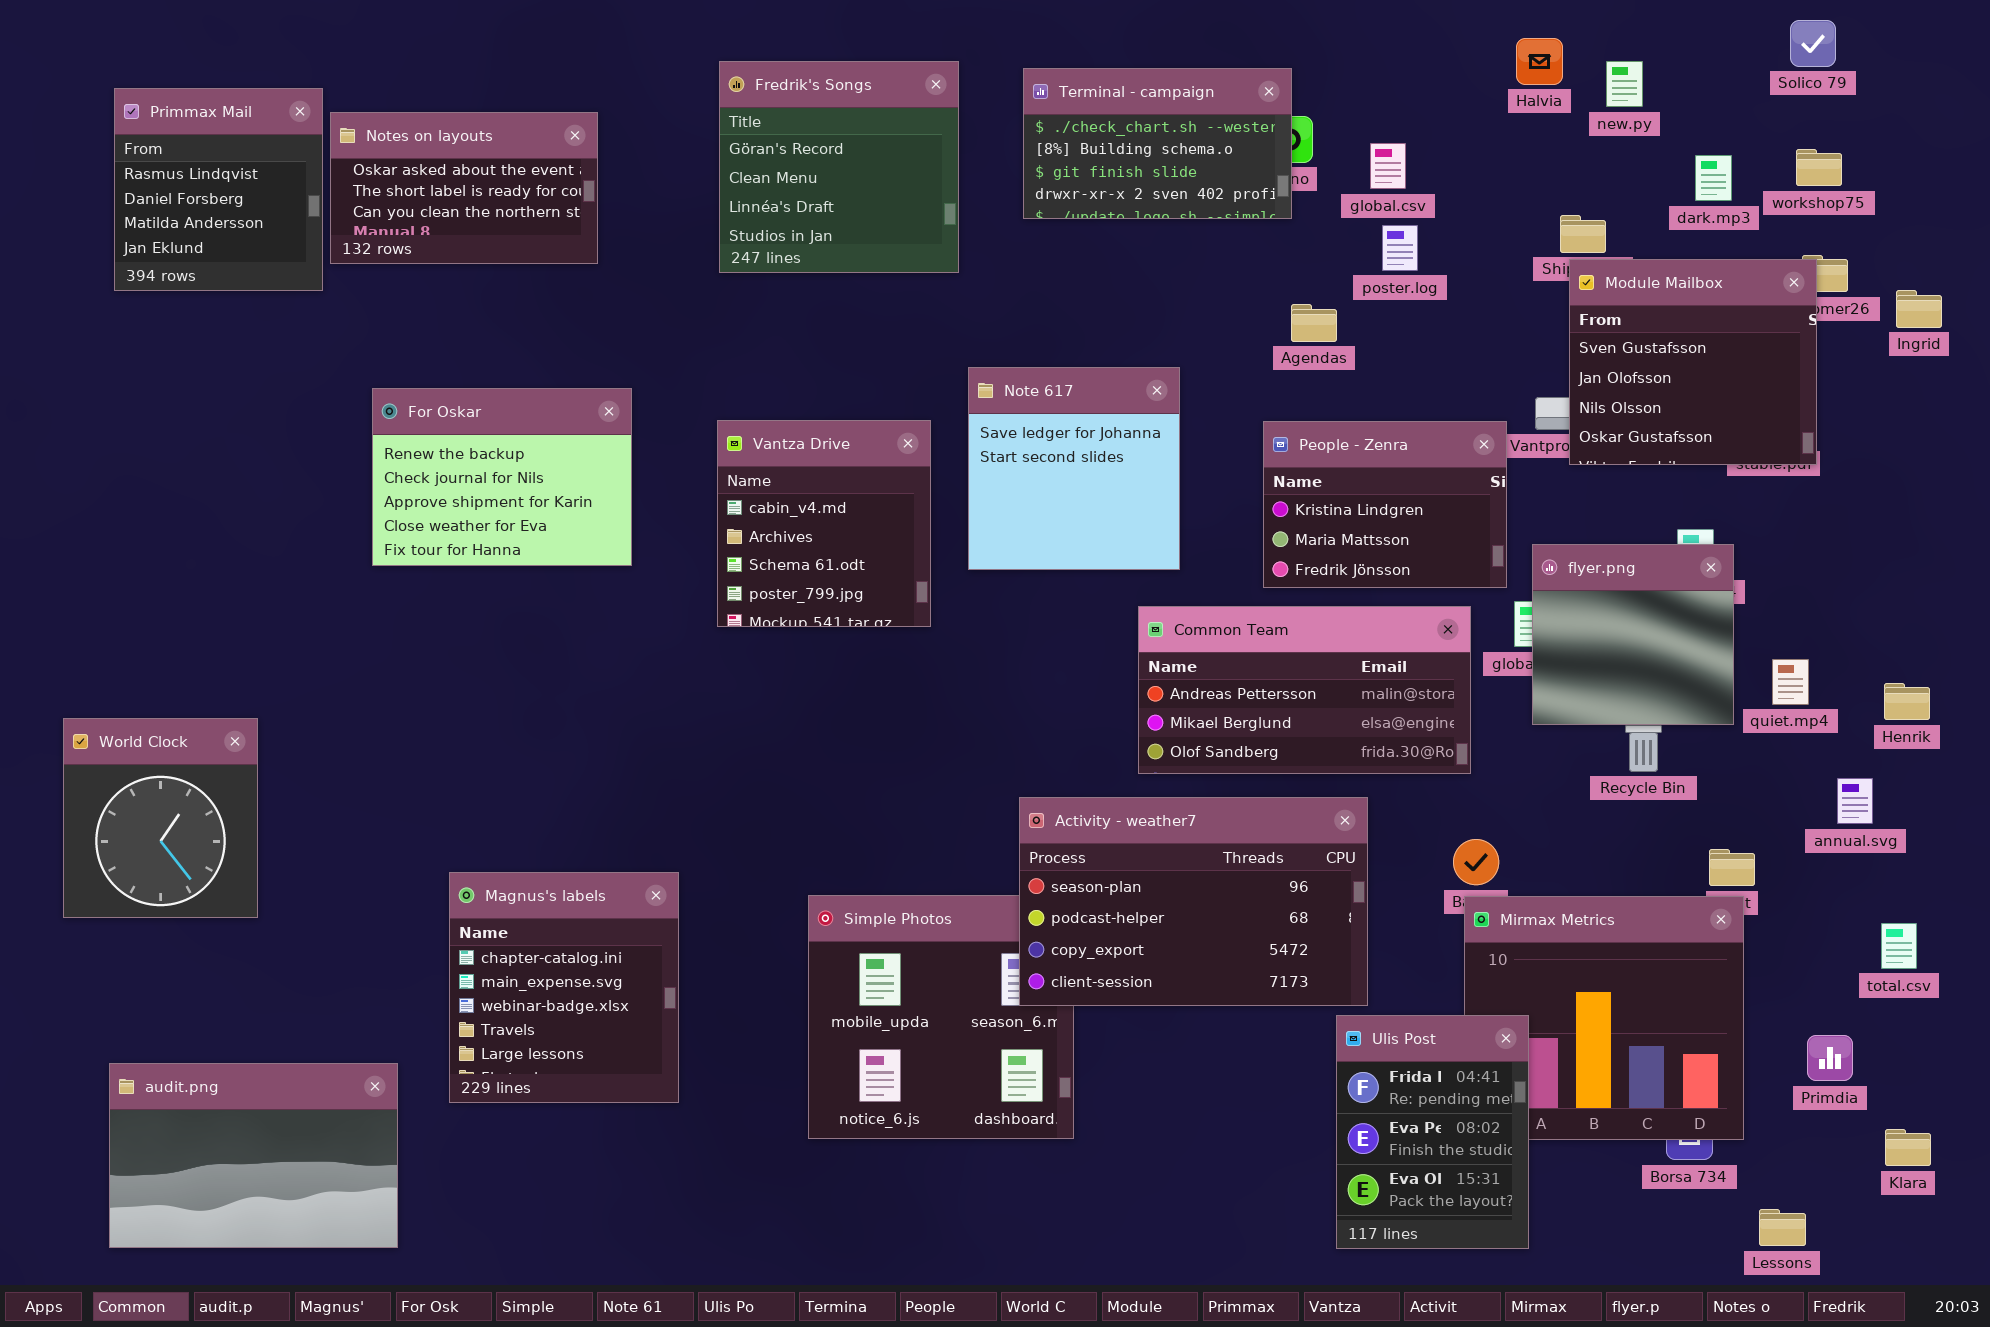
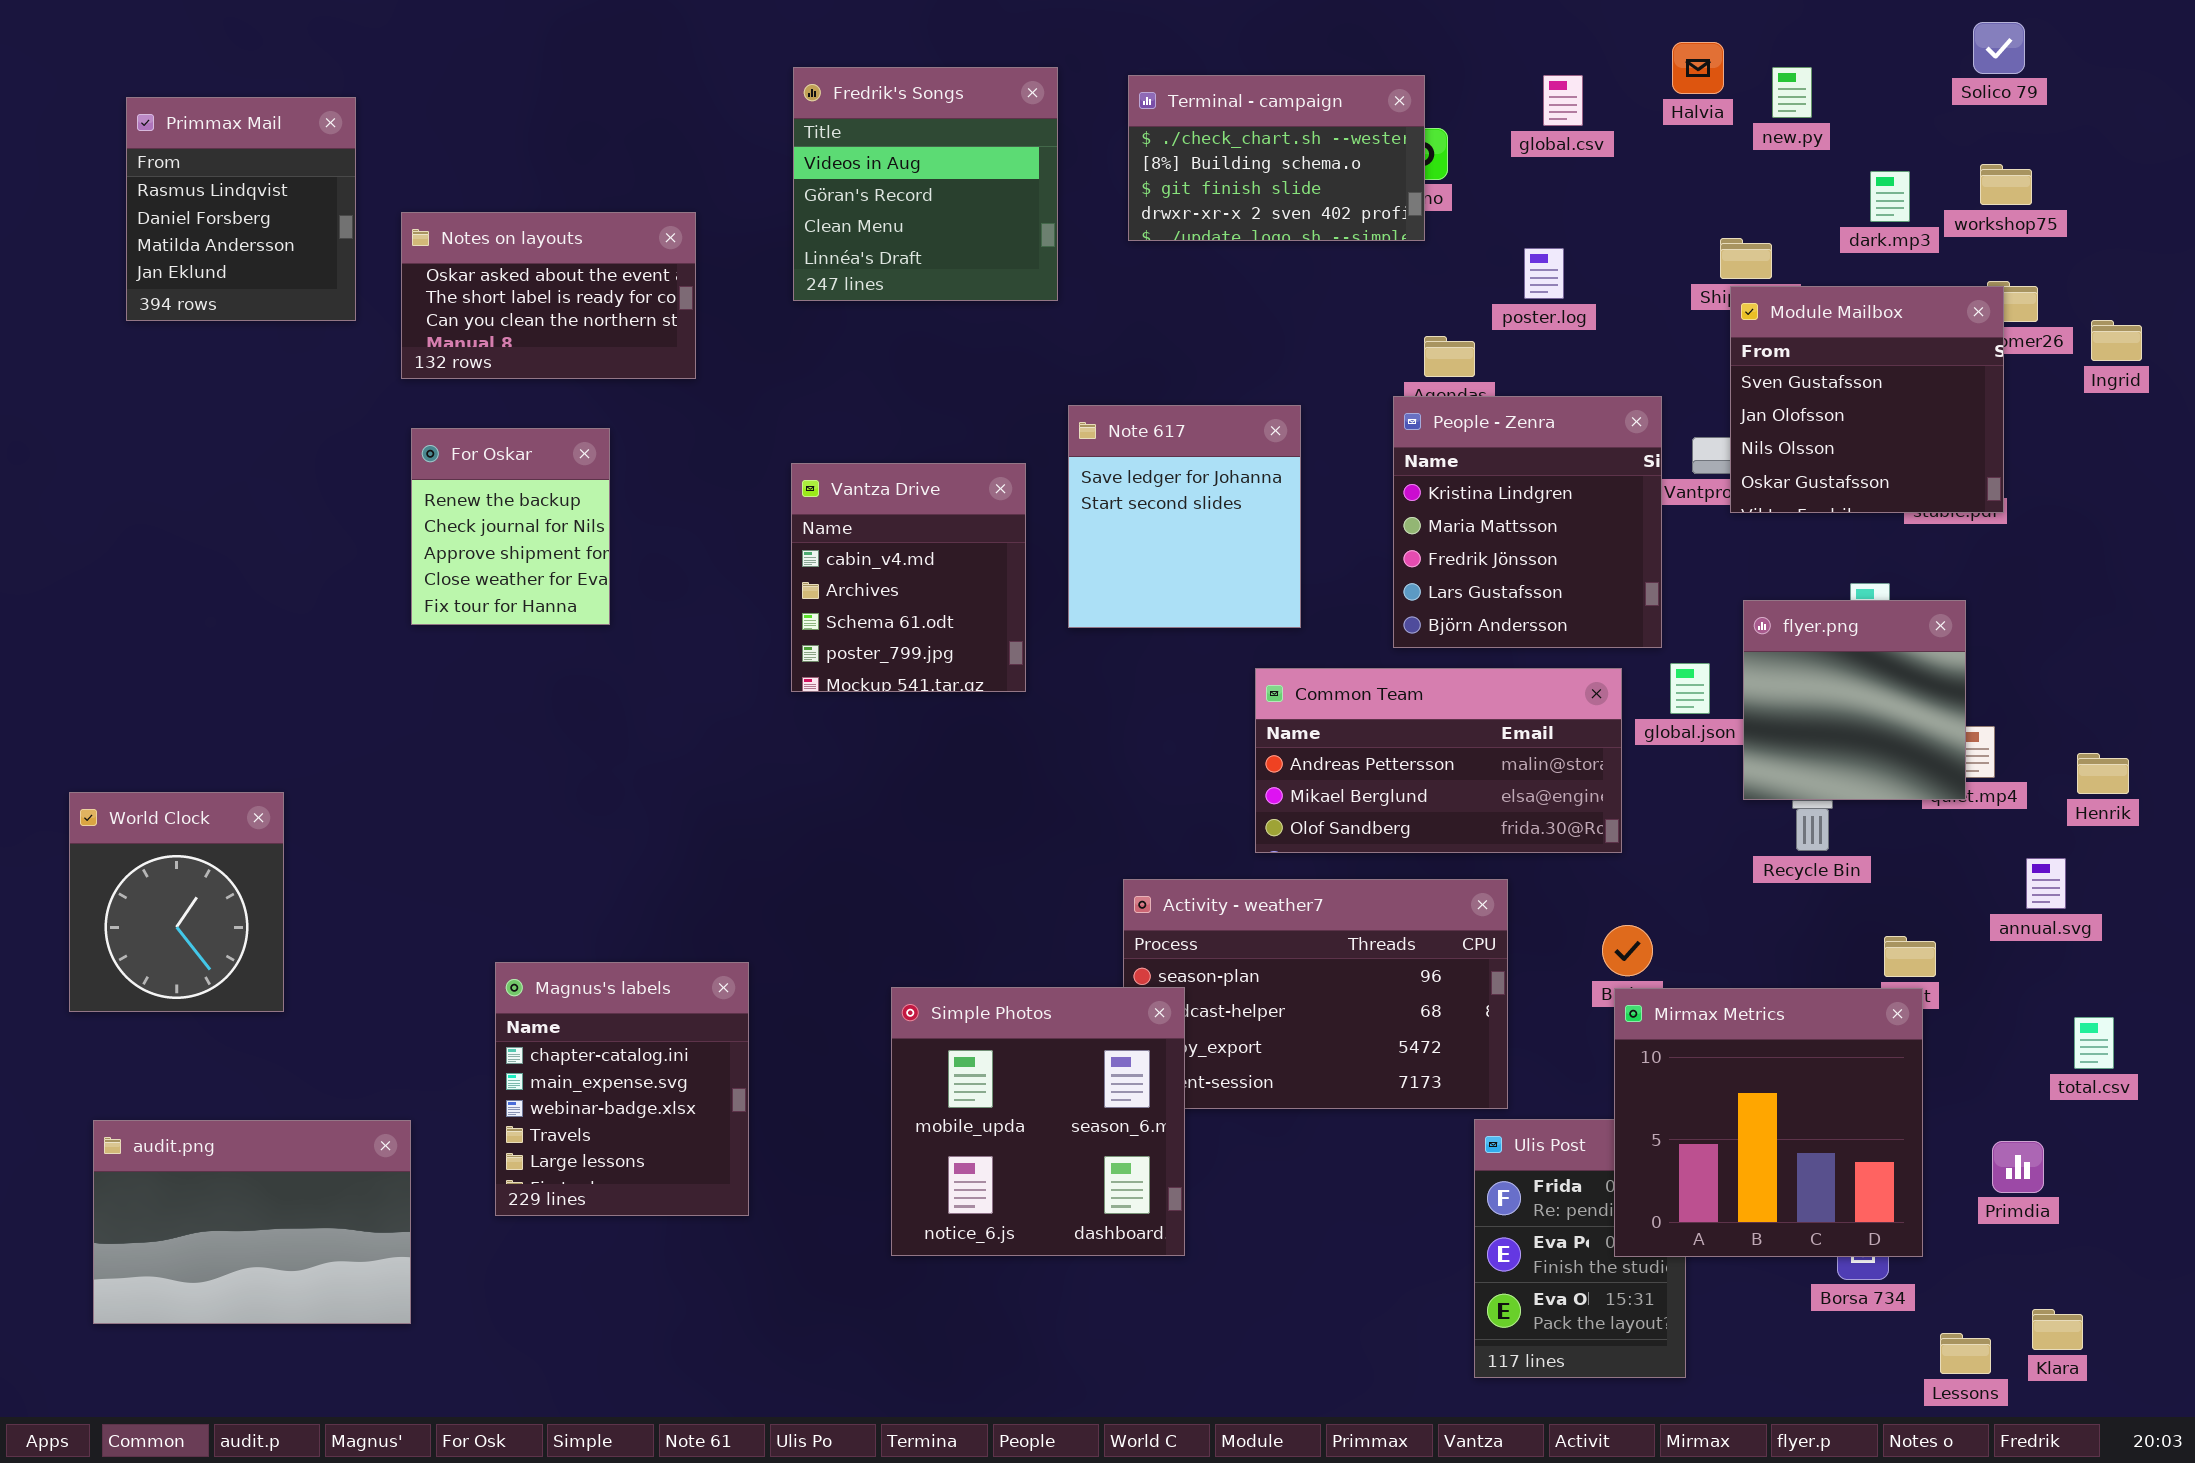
Fredrik's Songs: [719,61,959,273] -> [793,67,1058,301], scrolled up 1 row
Notes on layouts: [330,112,598,264] -> [401,212,696,379], moved
global.csv: [1370,143,1406,189] -> [1543,75,1583,126], moved
For Oskar: [372,388,632,566] -> [411,428,610,625], resized
People - Zenra: [1263,421,1507,588] -> [1393,396,1662,648], resized
flyer.png: [1532,544,1734,725] -> [1743,600,1966,800], moved
Simple Photos: [808,895,1074,1139] -> [891,987,1185,1256], raised
Mirmax Metrics: [1464,896,1744,1140] -> [1614,988,1923,1257], raised
audit.png: [109,1063,398,1248] -> [93,1120,411,1324], moved
Klara: [1885,1129,1931,1166] -> [2032,1309,2083,1350], moved

